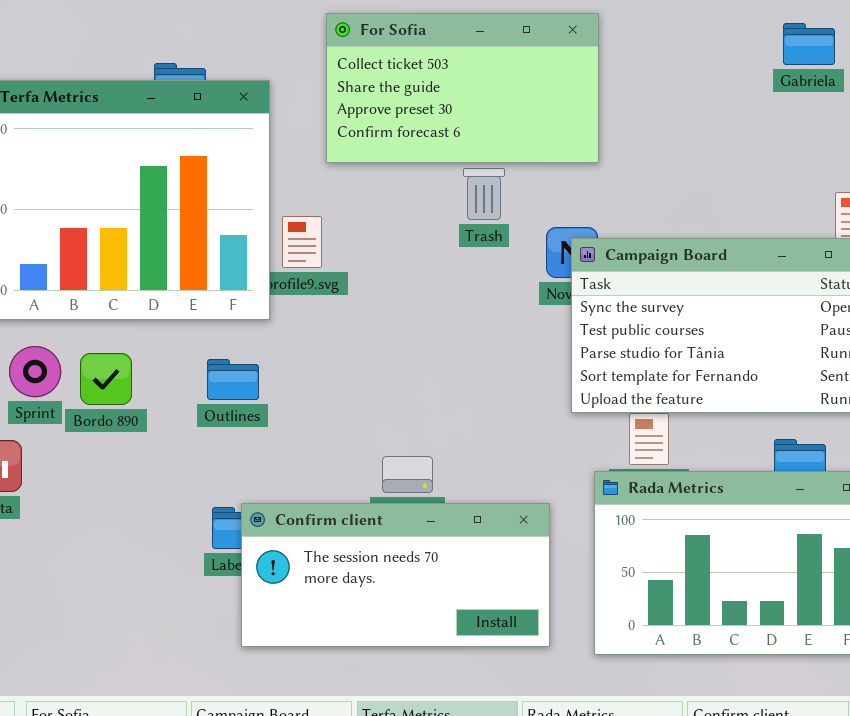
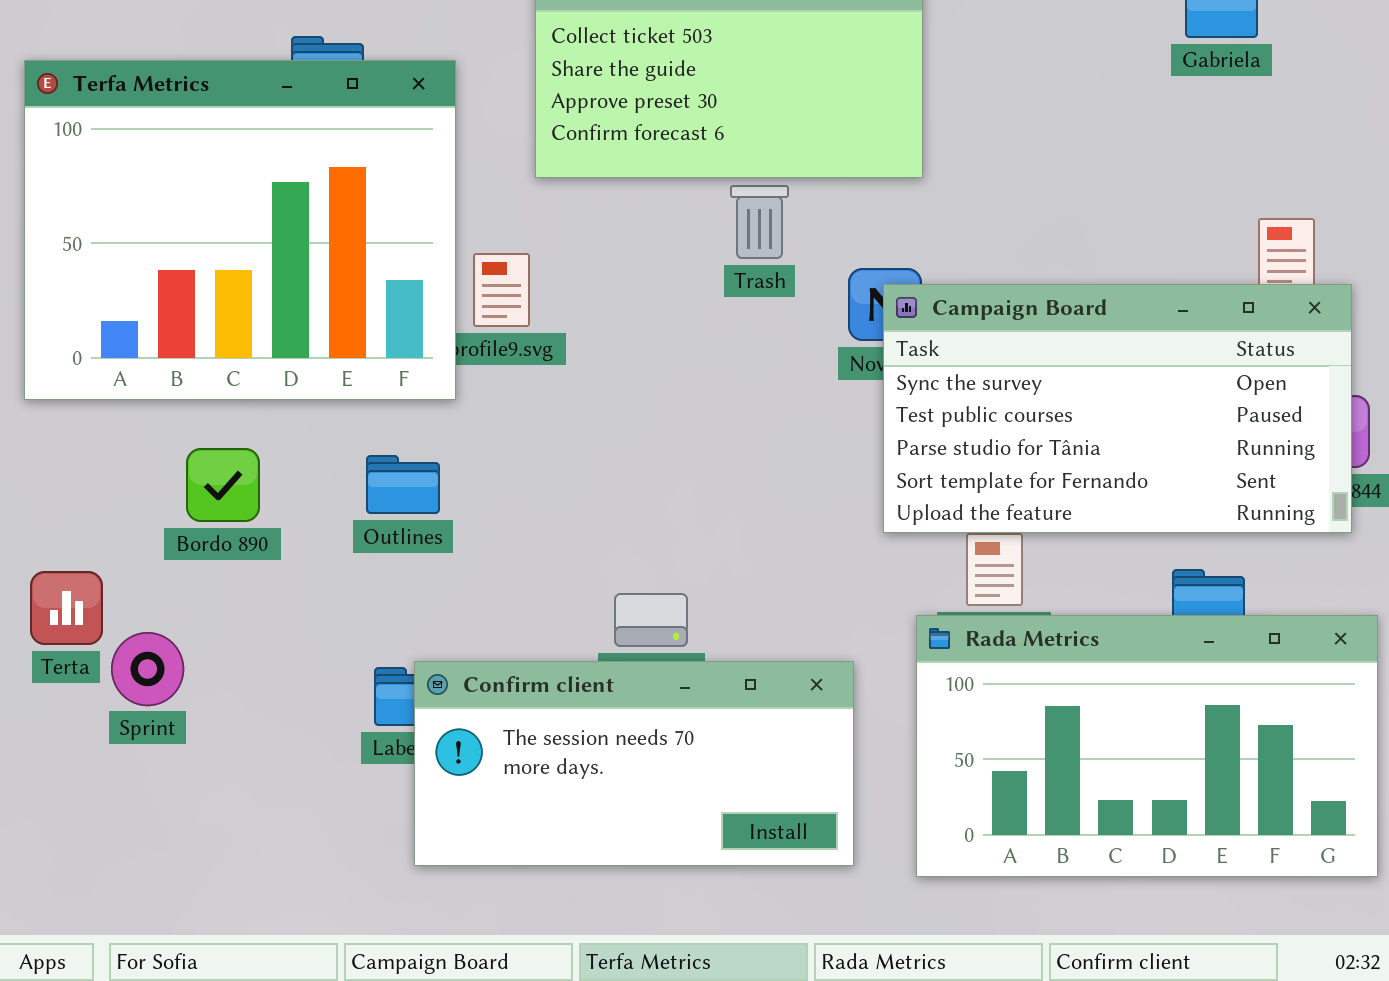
Sprint: [9,346,61,397] -> [111,632,184,706], moved

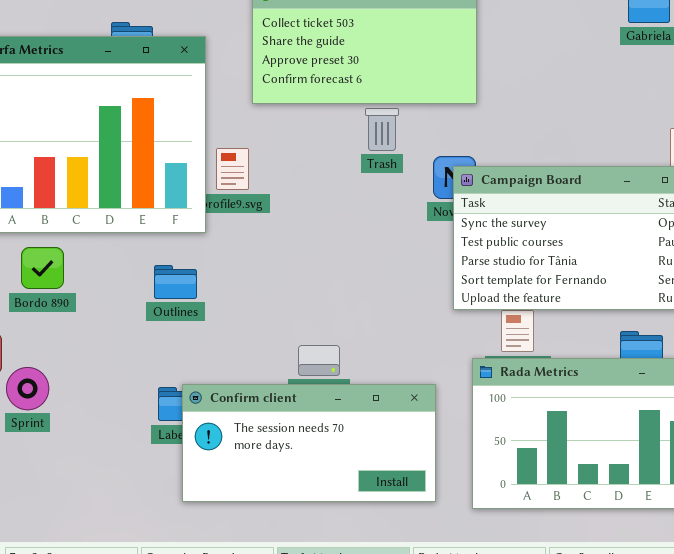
Bordo 890: [186,448,260,522] -> [21,247,64,289], moved

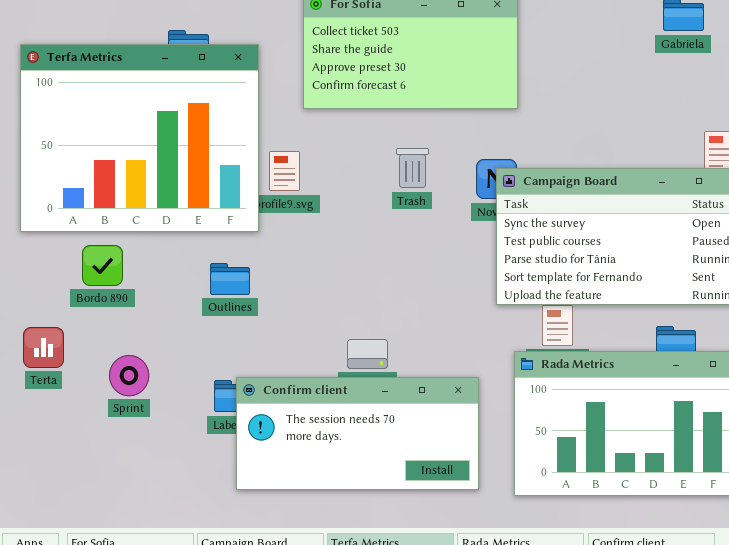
Trash: [365,108,399,151] -> [396,148,429,188], moved
Sprint: [6,367,49,410] -> [109,355,149,396], moved

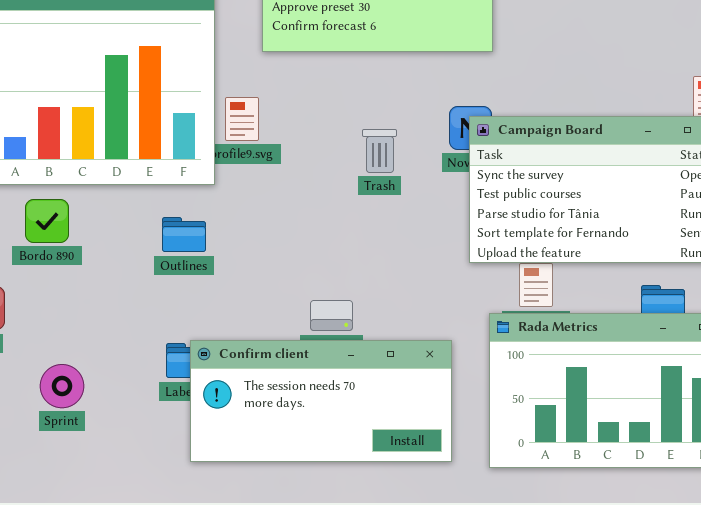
Trash: [396,148,429,188] -> [362,129,397,173], moved
Sprint: [109,355,149,396] -> [40,364,84,408], moved

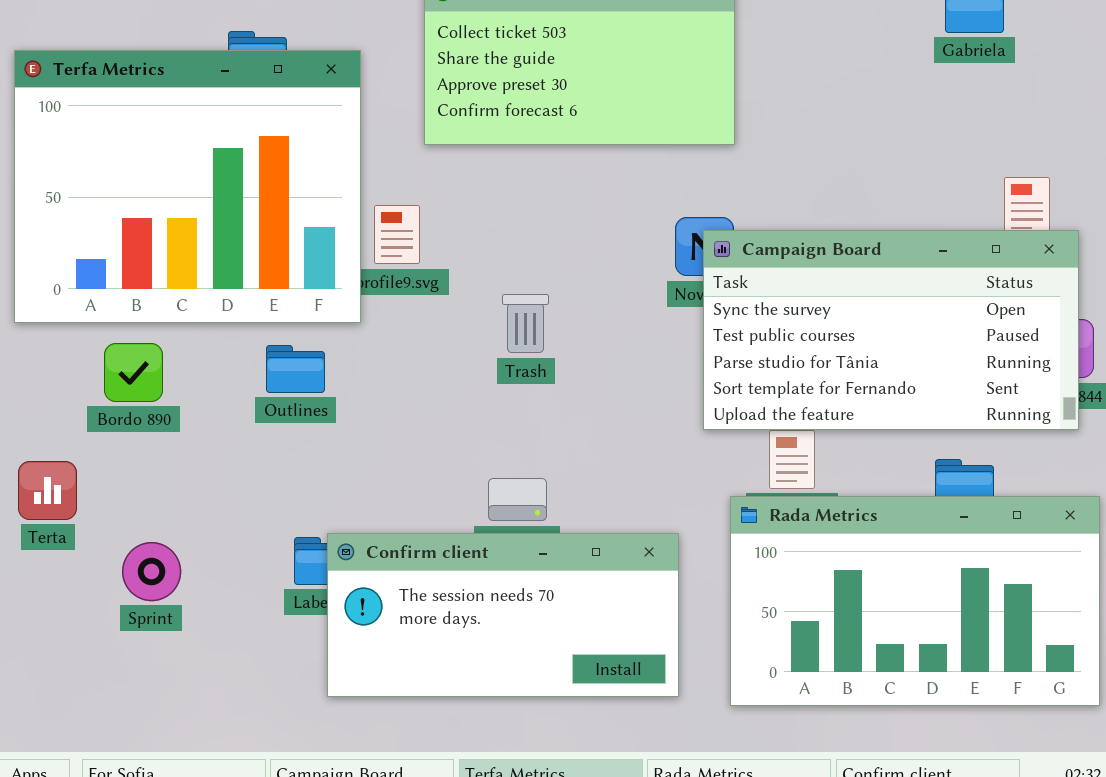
Trash: [362,129,397,173] -> [502,294,549,353], moved
Outlines: [162,217,206,252] -> [266,345,325,393], moved
Sprint: [40,364,84,408] -> [122,542,181,601], moved

